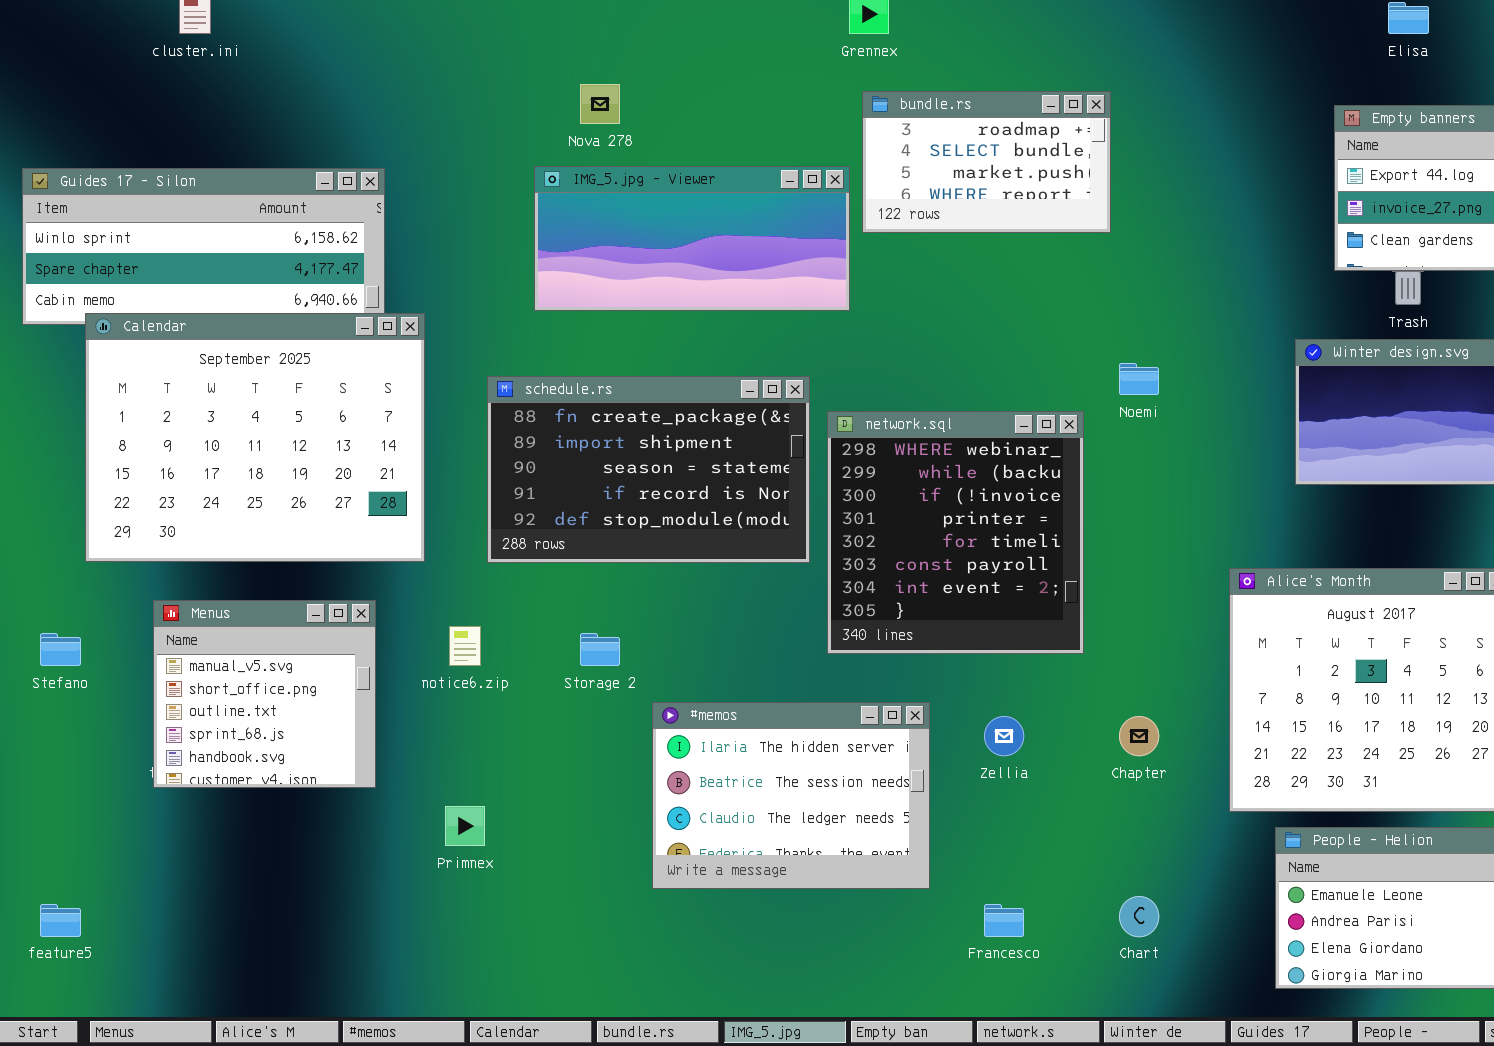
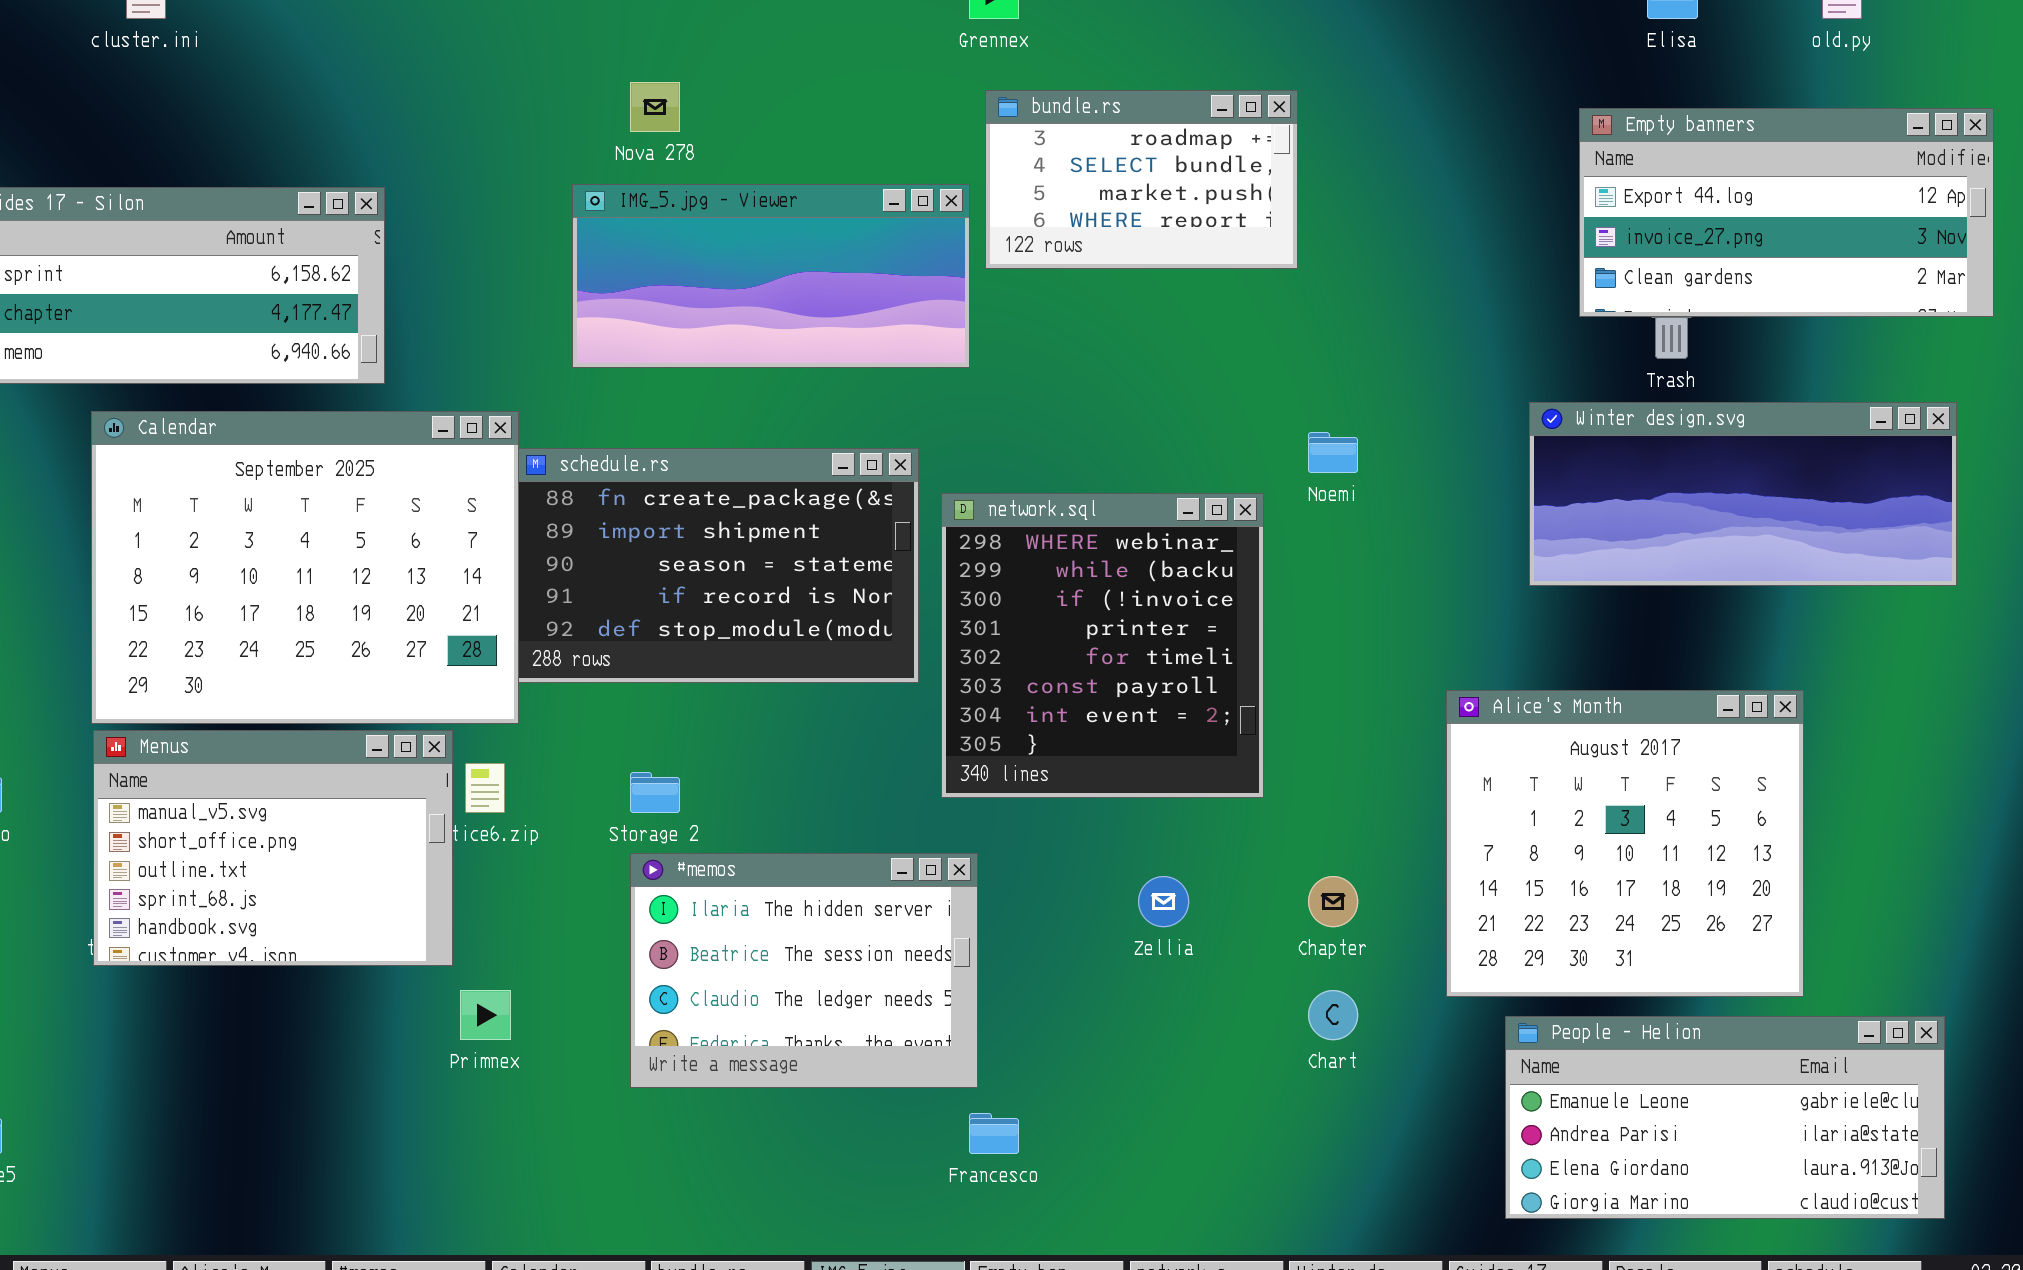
Calendar: [85,313,425,562] -> [91,411,519,724], moved
Menus: [153,600,376,788] -> [93,730,453,966], resized
#memos: [652,702,930,889] -> [630,853,978,1088], moved
Chart: [1119,896,1159,937] -> [1308,990,1358,1040], moved
Francesco: [984,904,1024,937] -> [969,1113,1019,1154], moved

